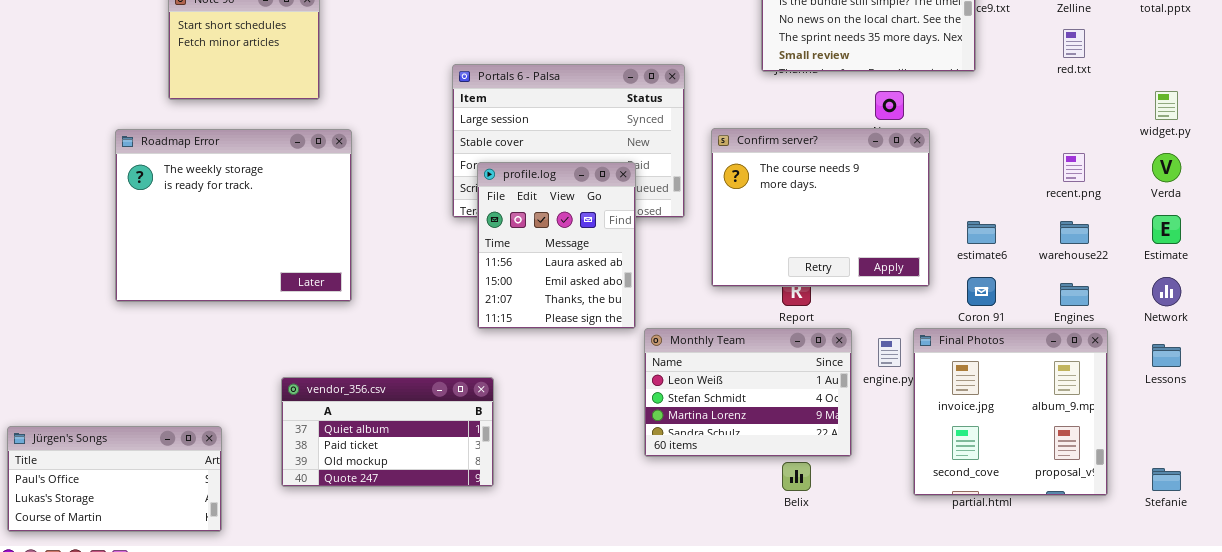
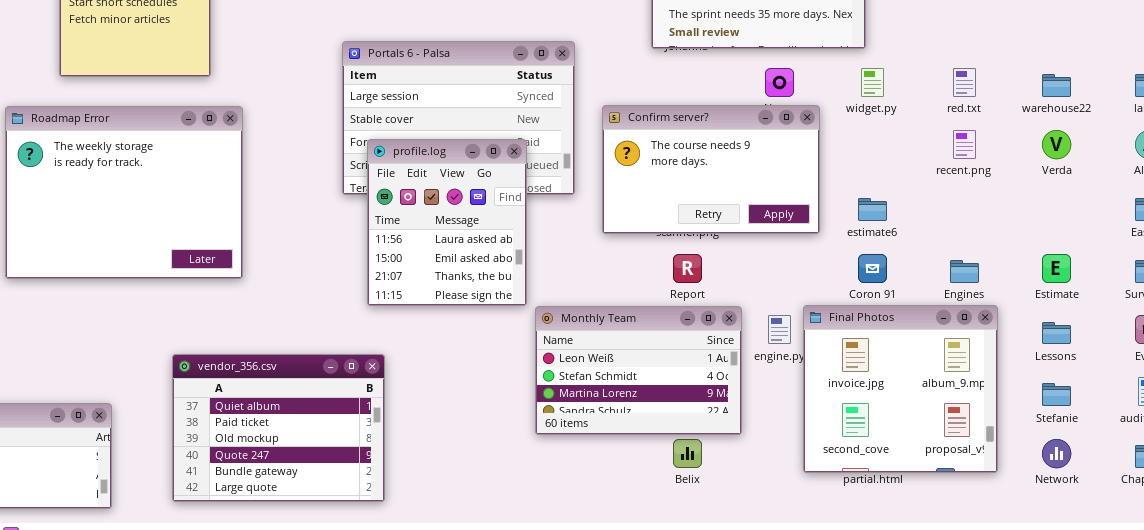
red.txt: [1063,29,1085,58] -> [953,68,976,97], moved
widget.py: [1155,91,1178,120] -> [861,68,884,97], moved
Confirm server?: [711,128,930,287] -> [602,105,820,234], resized
Estimate: [1152,215,1181,244] -> [1042,254,1071,283], moved
warehouse22: [1060,221,1089,244] -> [1042,74,1071,97], moved
Network: [1152,277,1181,306] -> [1042,439,1071,468], moved
vendor_356.csv: [281,377,494,487] -> [172,354,385,502], resized
Stefanie: [1152,468,1181,491] -> [1042,383,1071,406], moved

